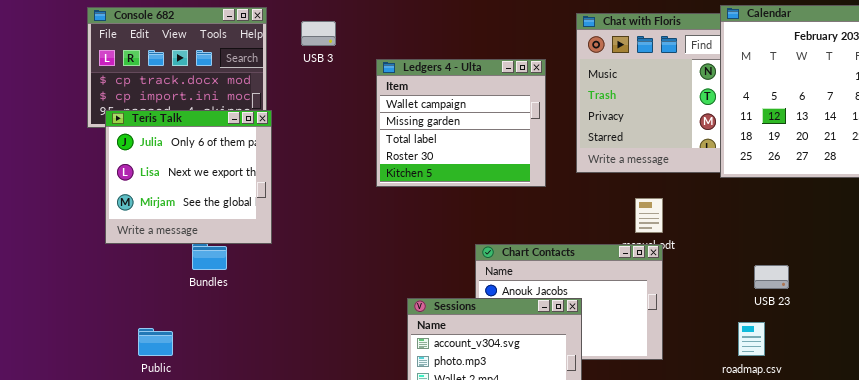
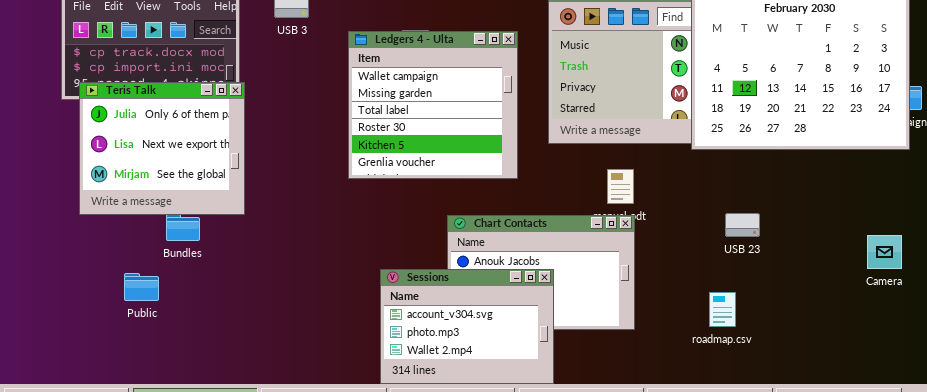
Ledgers 4 - Ulta: [376,59,546,187] -> [348,31,518,179], resized
USB 23: [754,265,789,289] -> [725,213,760,237], moved
Public: [138,328,173,356] -> [124,273,159,301], moved

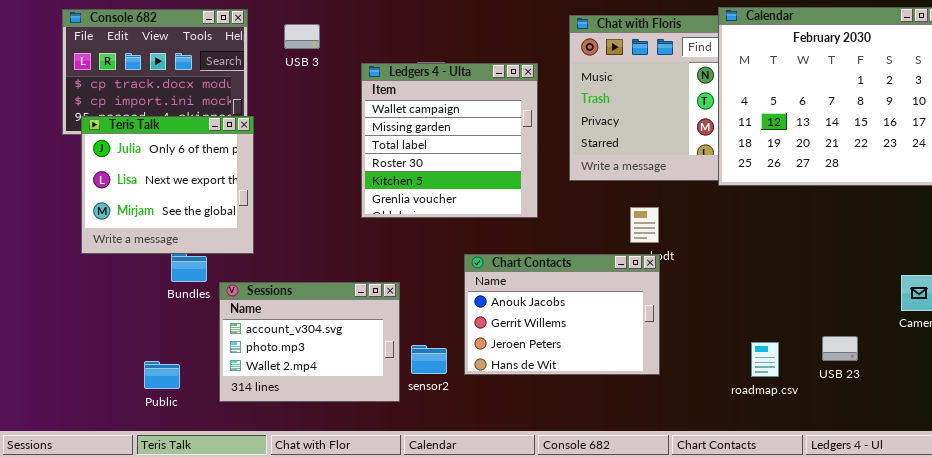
USB 23: [725,213,760,237] -> [822,336,858,361], moved
Sessions: [380,269,554,384] -> [219,282,400,402], moved
Public: [124,273,159,301] -> [144,361,180,389], moved
roadmap.csv: [709,292,736,327] -> [751,342,779,377], moved

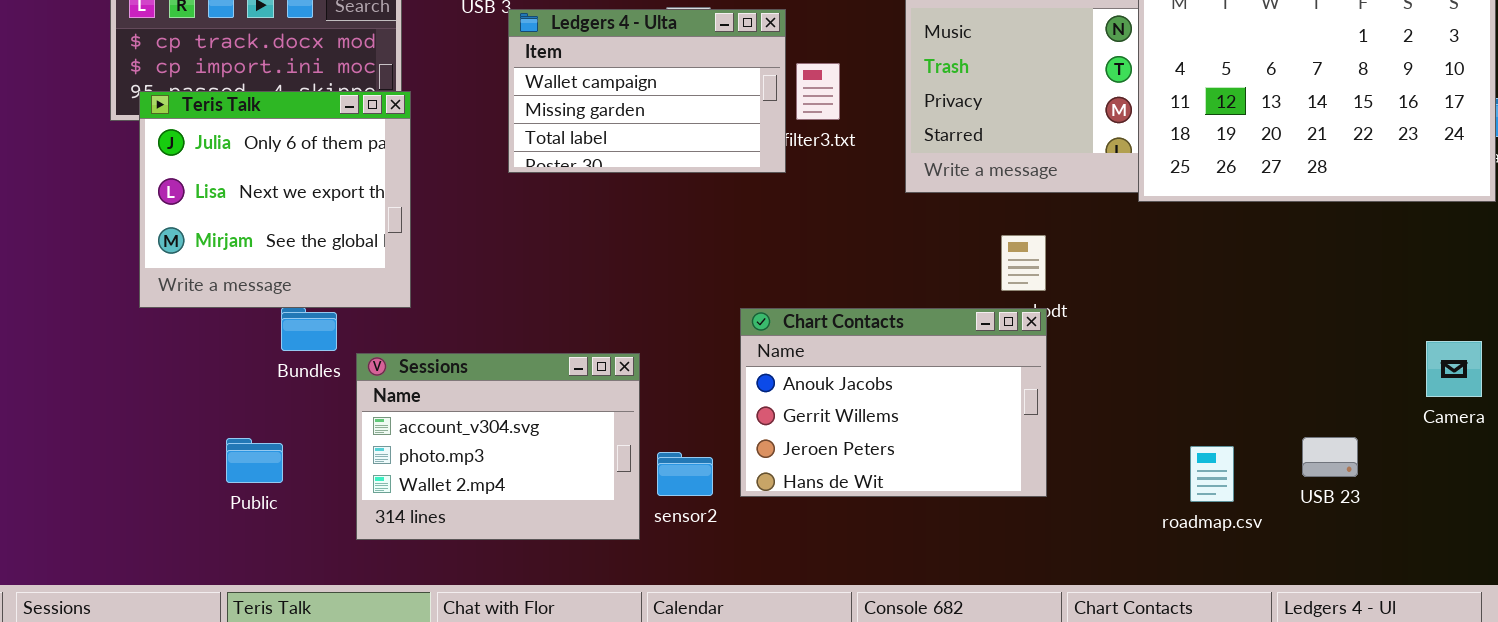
Ledgers 4 - Ulta: [361,63,538,218] -> [508,9,786,173], moved, resized
Public: [144,361,180,389] -> [226,438,283,483], moved

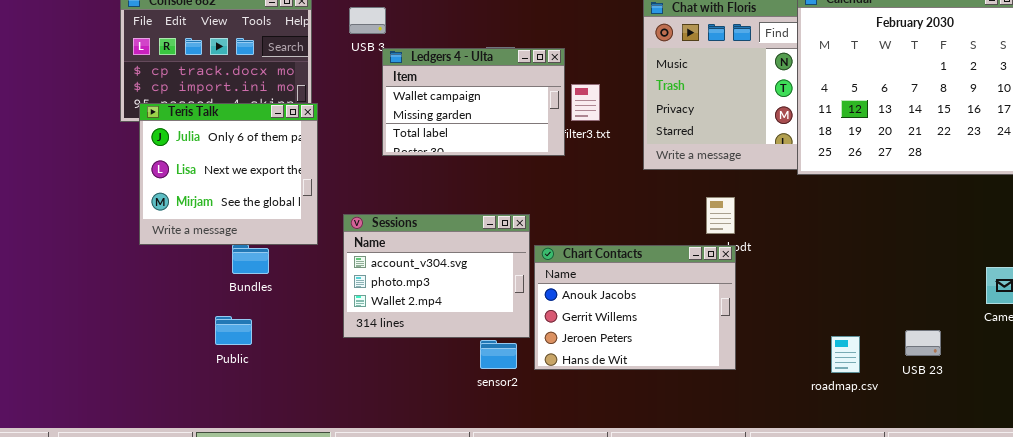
Sessions: [356,353,640,540] -> [343,214,530,338], moved
Public: [226,438,283,483] -> [215,316,252,345], moved

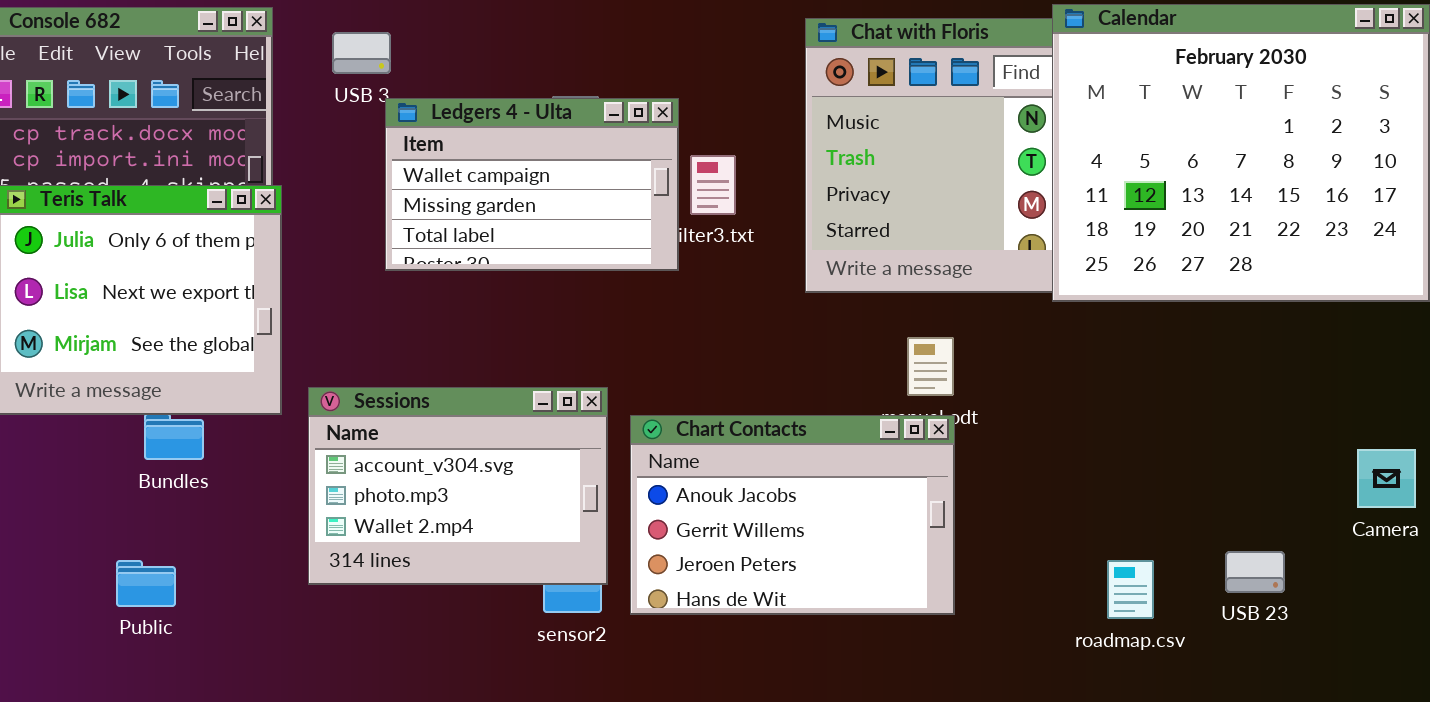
Sessions: [343,214,530,338] -> [308,387,608,585], moved
Public: [215,316,252,345] -> [116,560,176,607], moved

